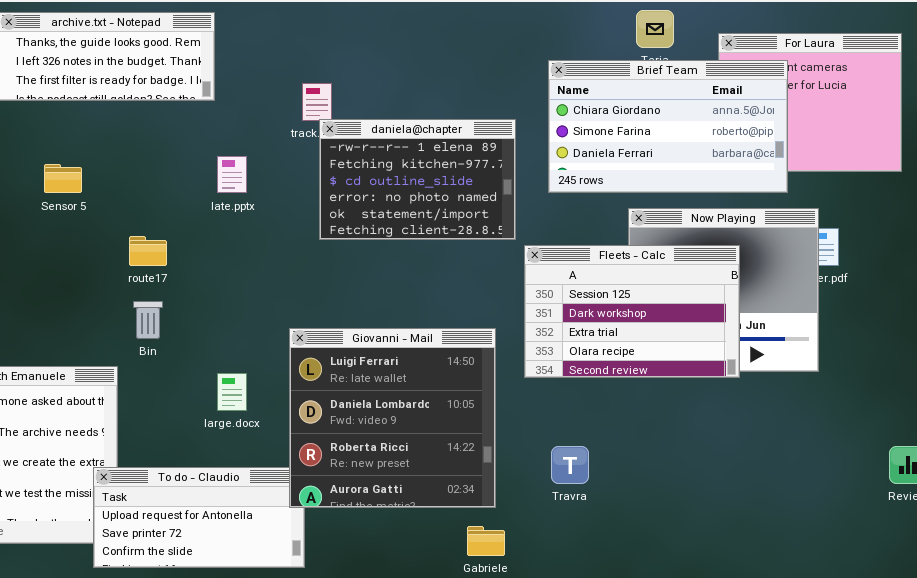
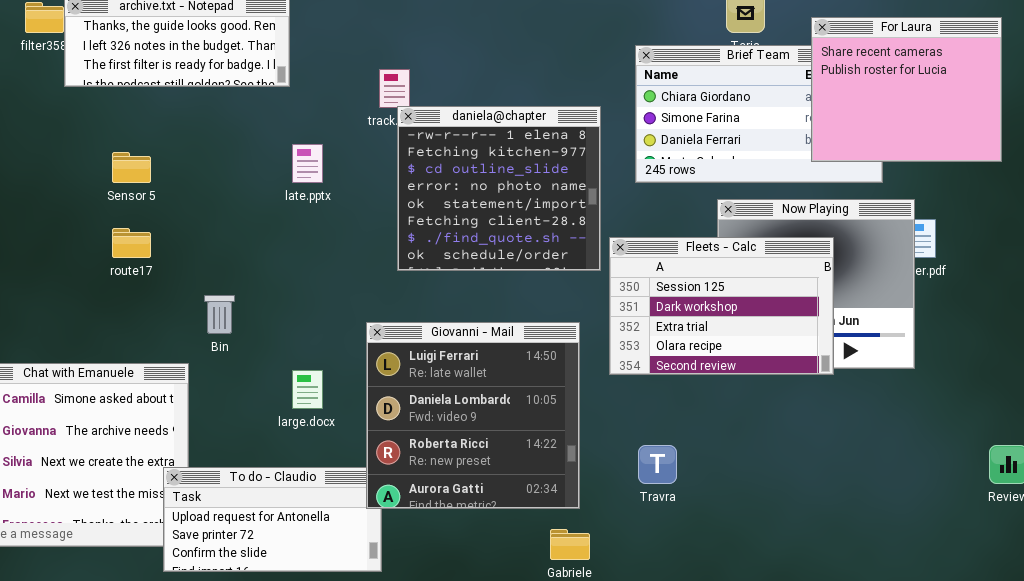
For Laura: [718,33,902,172] -> [811,17,1002,162], raised
daniela@chapter: [319,119,516,240] -> [397,106,601,271], resized
route17: [129,236,167,266] -> [112,228,151,258], moved

